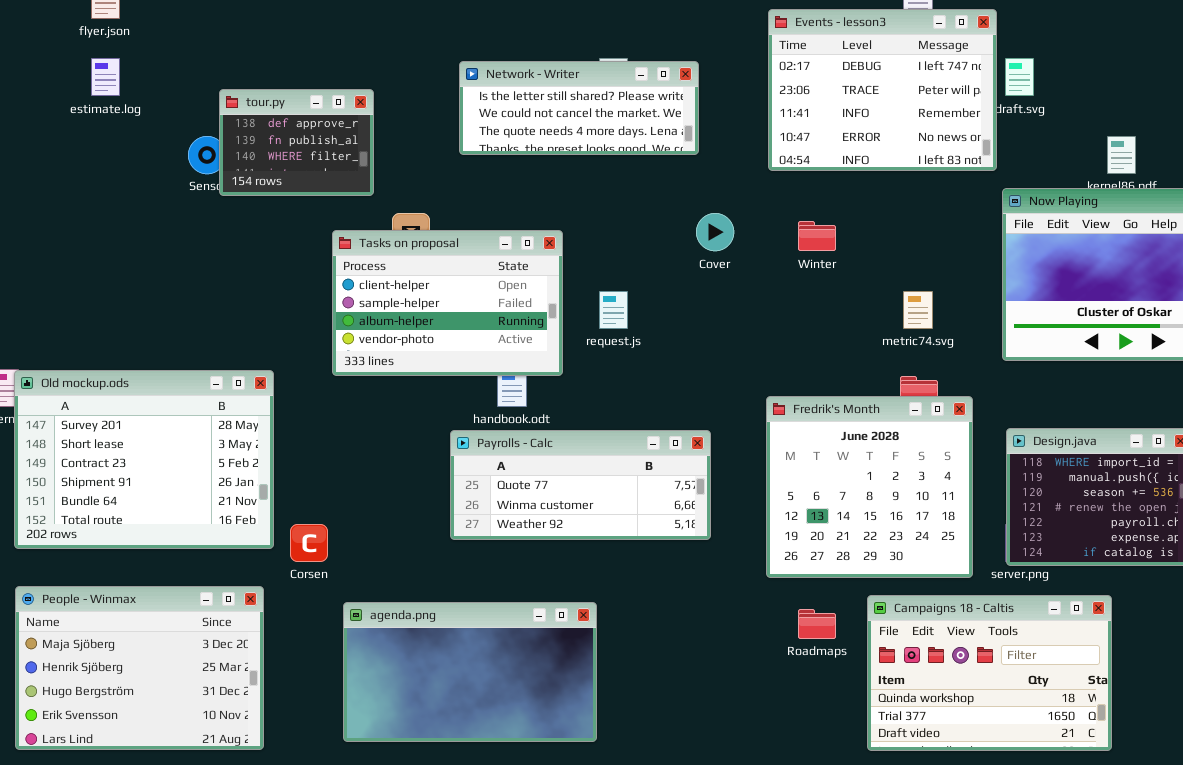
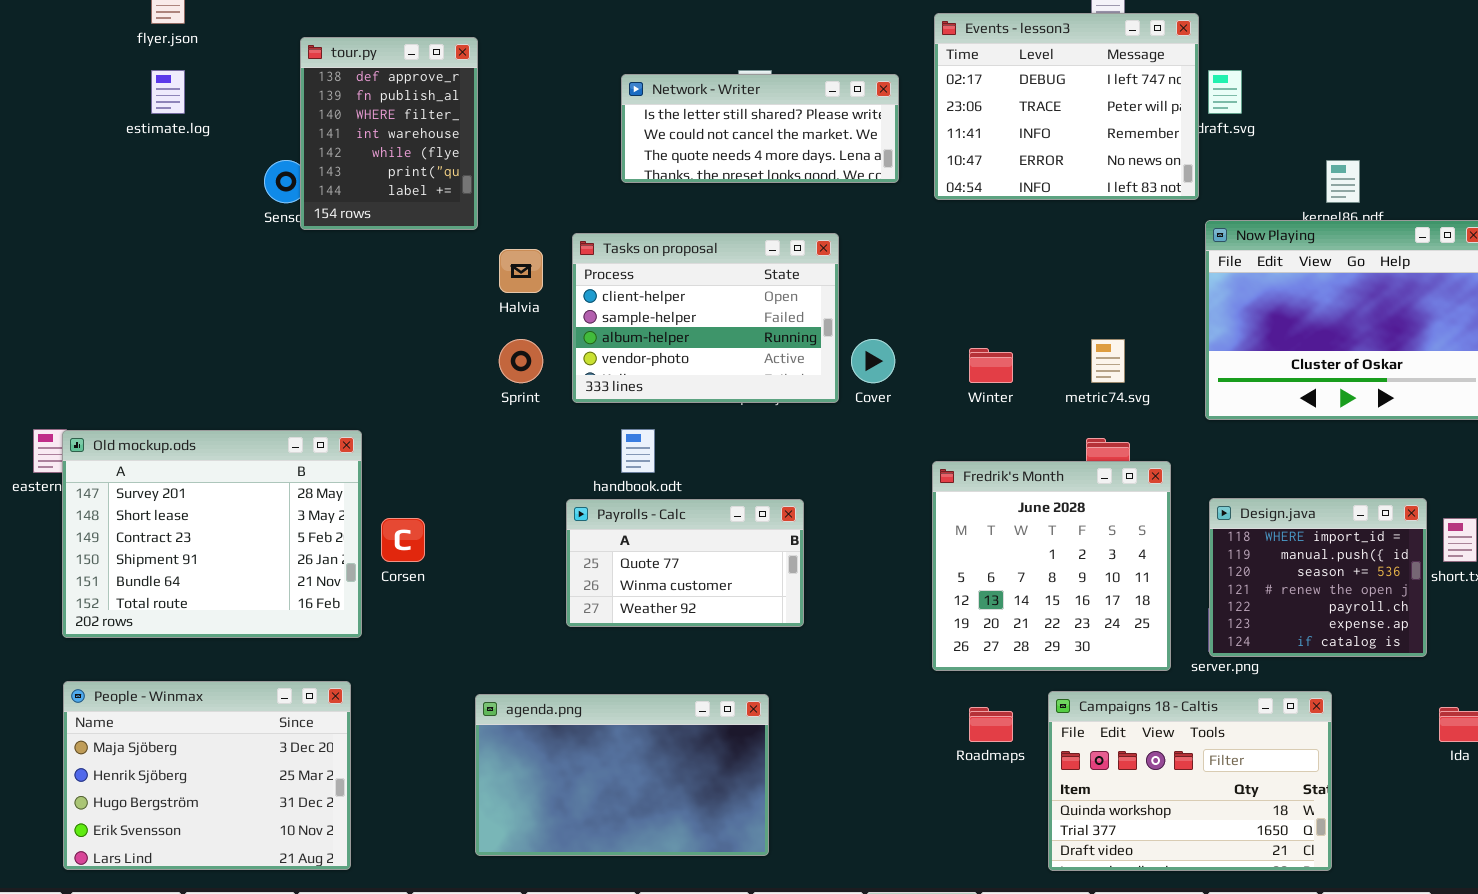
Network - Writer: [459,61,699,155] -> [621,74,899,183], moved
tour.py: [219,89,374,196] -> [300,37,478,230], resized
Cover: [696,213,734,251] -> [851,339,895,383], moved
Winter: [798,221,836,251] -> [969,348,1013,383], moved
Tasks on proposal: [332,230,563,376] -> [572,233,839,403], moved
Payrolls - Calc: [450,430,711,540] -> [566,499,804,627], resized
Corsen: [290,524,328,562] -> [381,518,425,562], moved
agenda.png: [343,602,597,742] -> [475,694,769,856], moved

